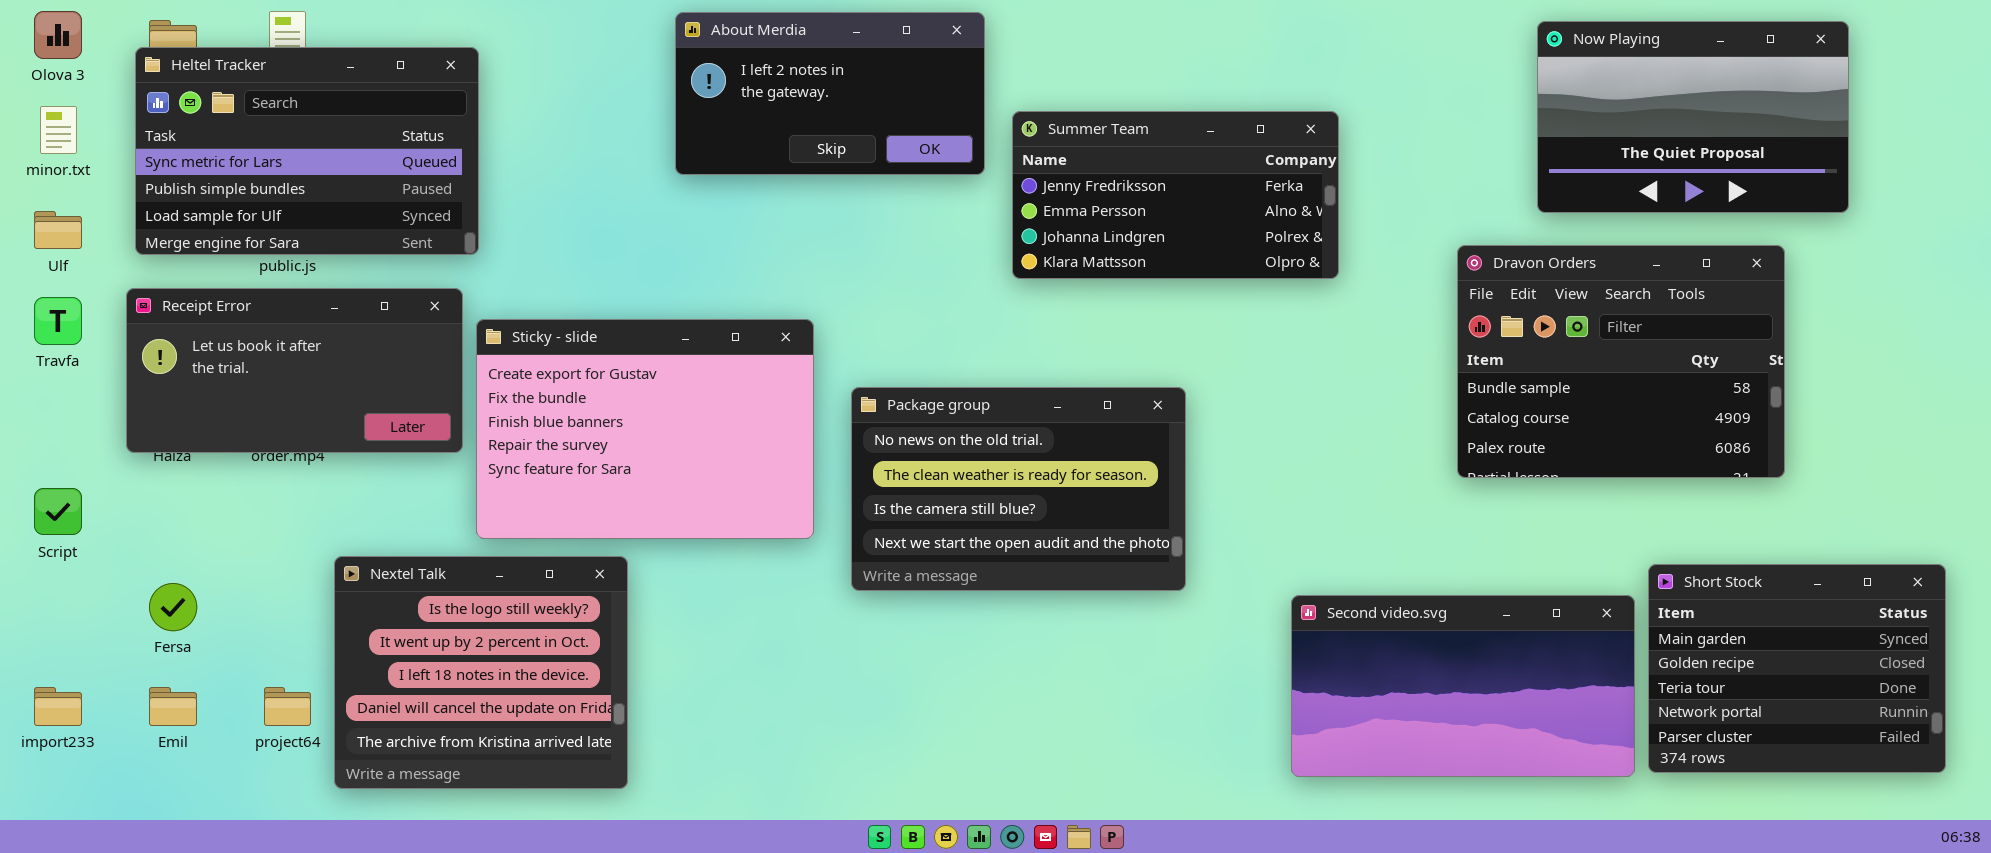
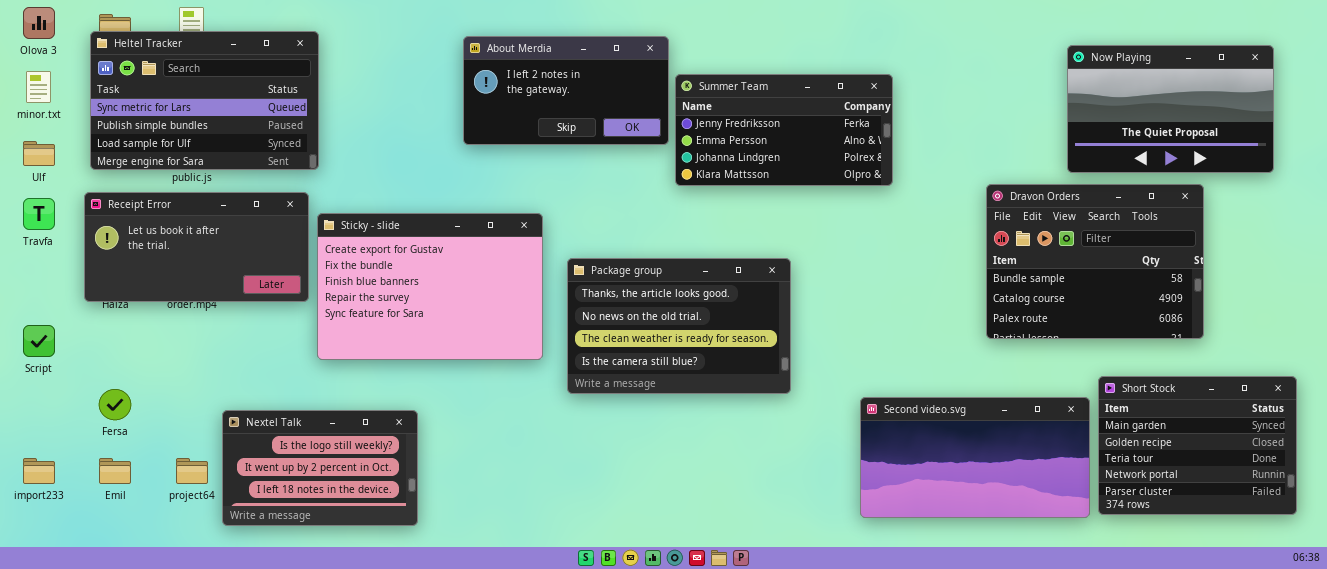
About Merdia: [675,12,985,175] -> [463,36,669,145], moved
Now Playing: [1537,21,1849,213] -> [1067,45,1274,173], moved
Dravon Orders: [1457,245,1785,478] -> [986,184,1204,339], moved
Package group: [851,387,1186,591] -> [567,258,791,394], scrolled up 1 row
Nextel Talk: [334,556,628,789] -> [222,410,418,526], resized

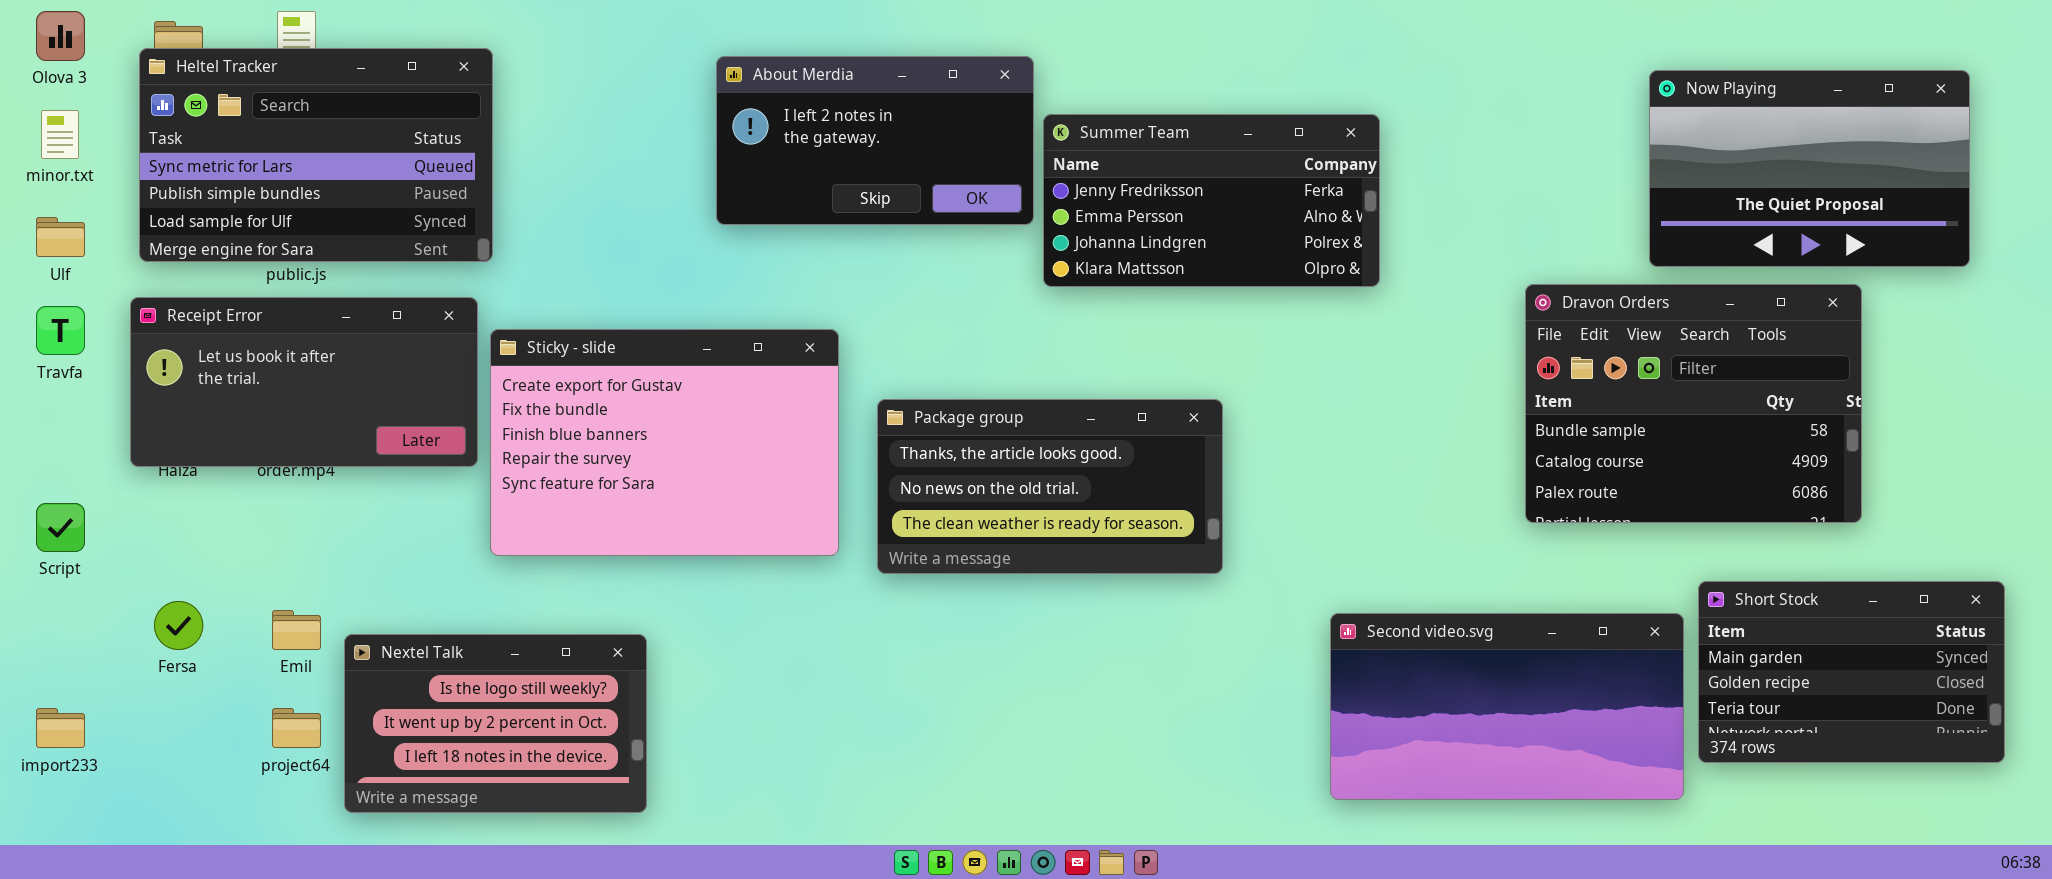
Package group: [567,258,791,394] -> [877,399,1223,574], resized
Short Stock: [1098,376,1297,515] -> [1698,581,2005,763], resized
Emil: [99,458,131,484] -> [272,610,321,650], moved

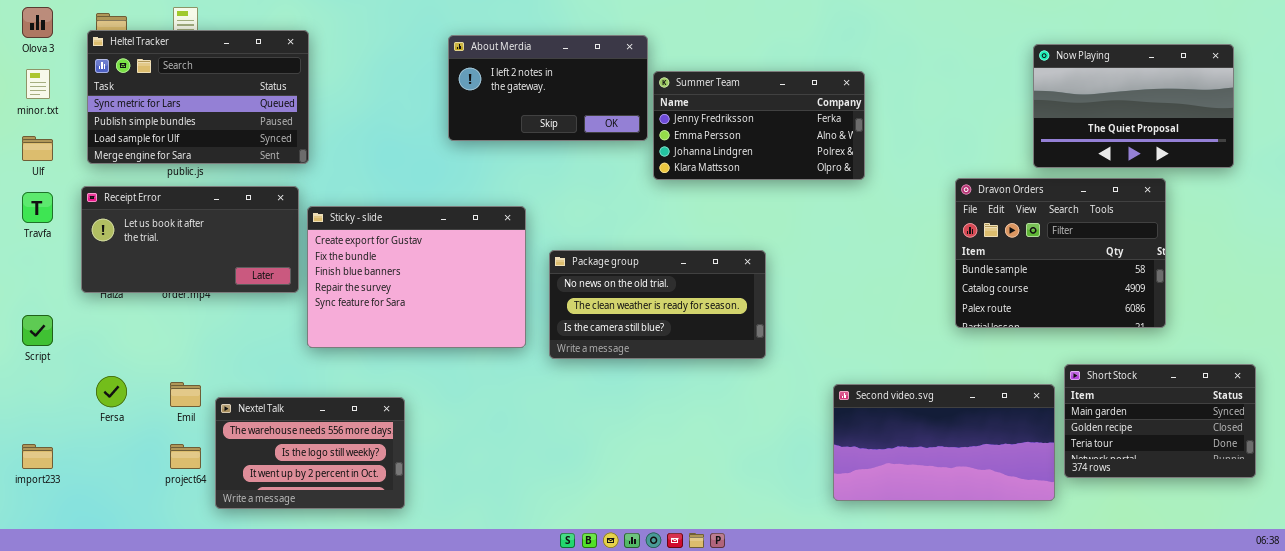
Package group: [877,399,1223,574] -> [549,250,766,359], scrolled down 1 row
Nextel Talk: [344,634,647,813] -> [215,397,405,509], scrolled up 1 row

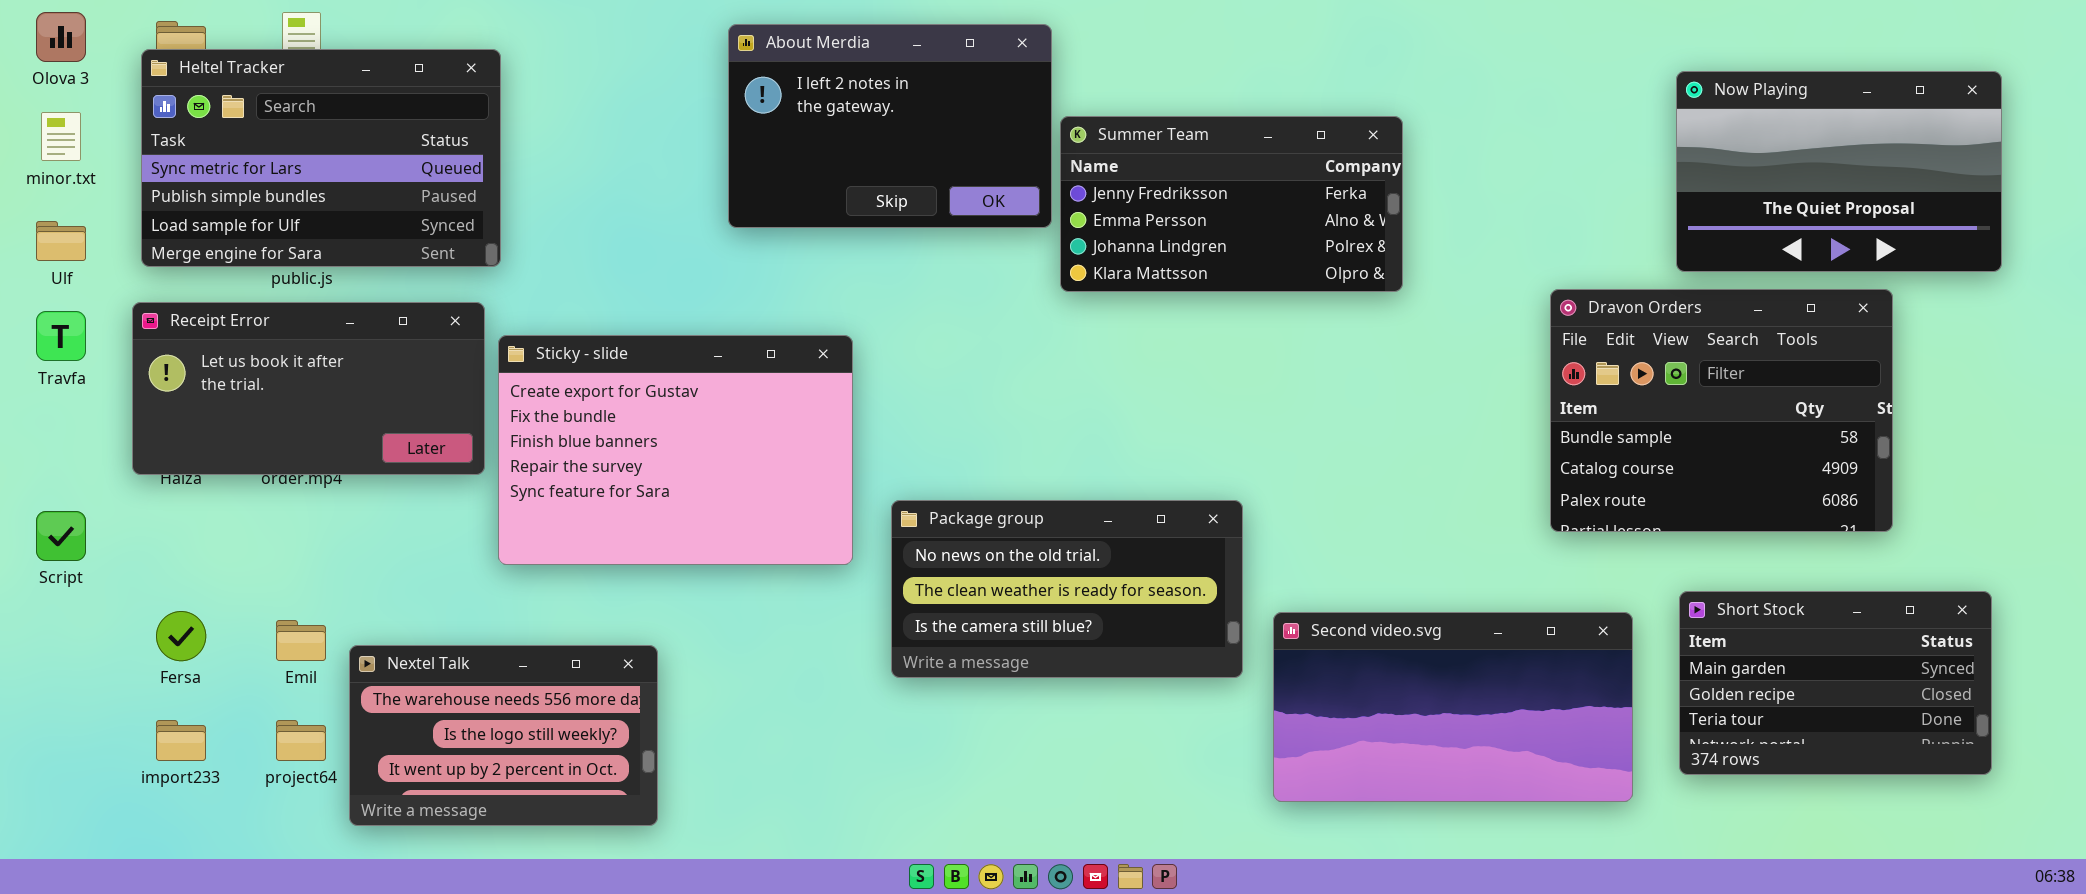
About Merdia: [448,35,648,141] -> [728,24,1052,228], resized
Package group: [549,250,766,359] -> [891,500,1243,678], moved
Short Stock: [1064,364,1256,478] -> [1679,591,1992,775], moved
Second video.svg: [833,384,1055,501] -> [1273,612,1633,802], moved
import233: [22,444,53,469] -> [156,720,206,761], moved

